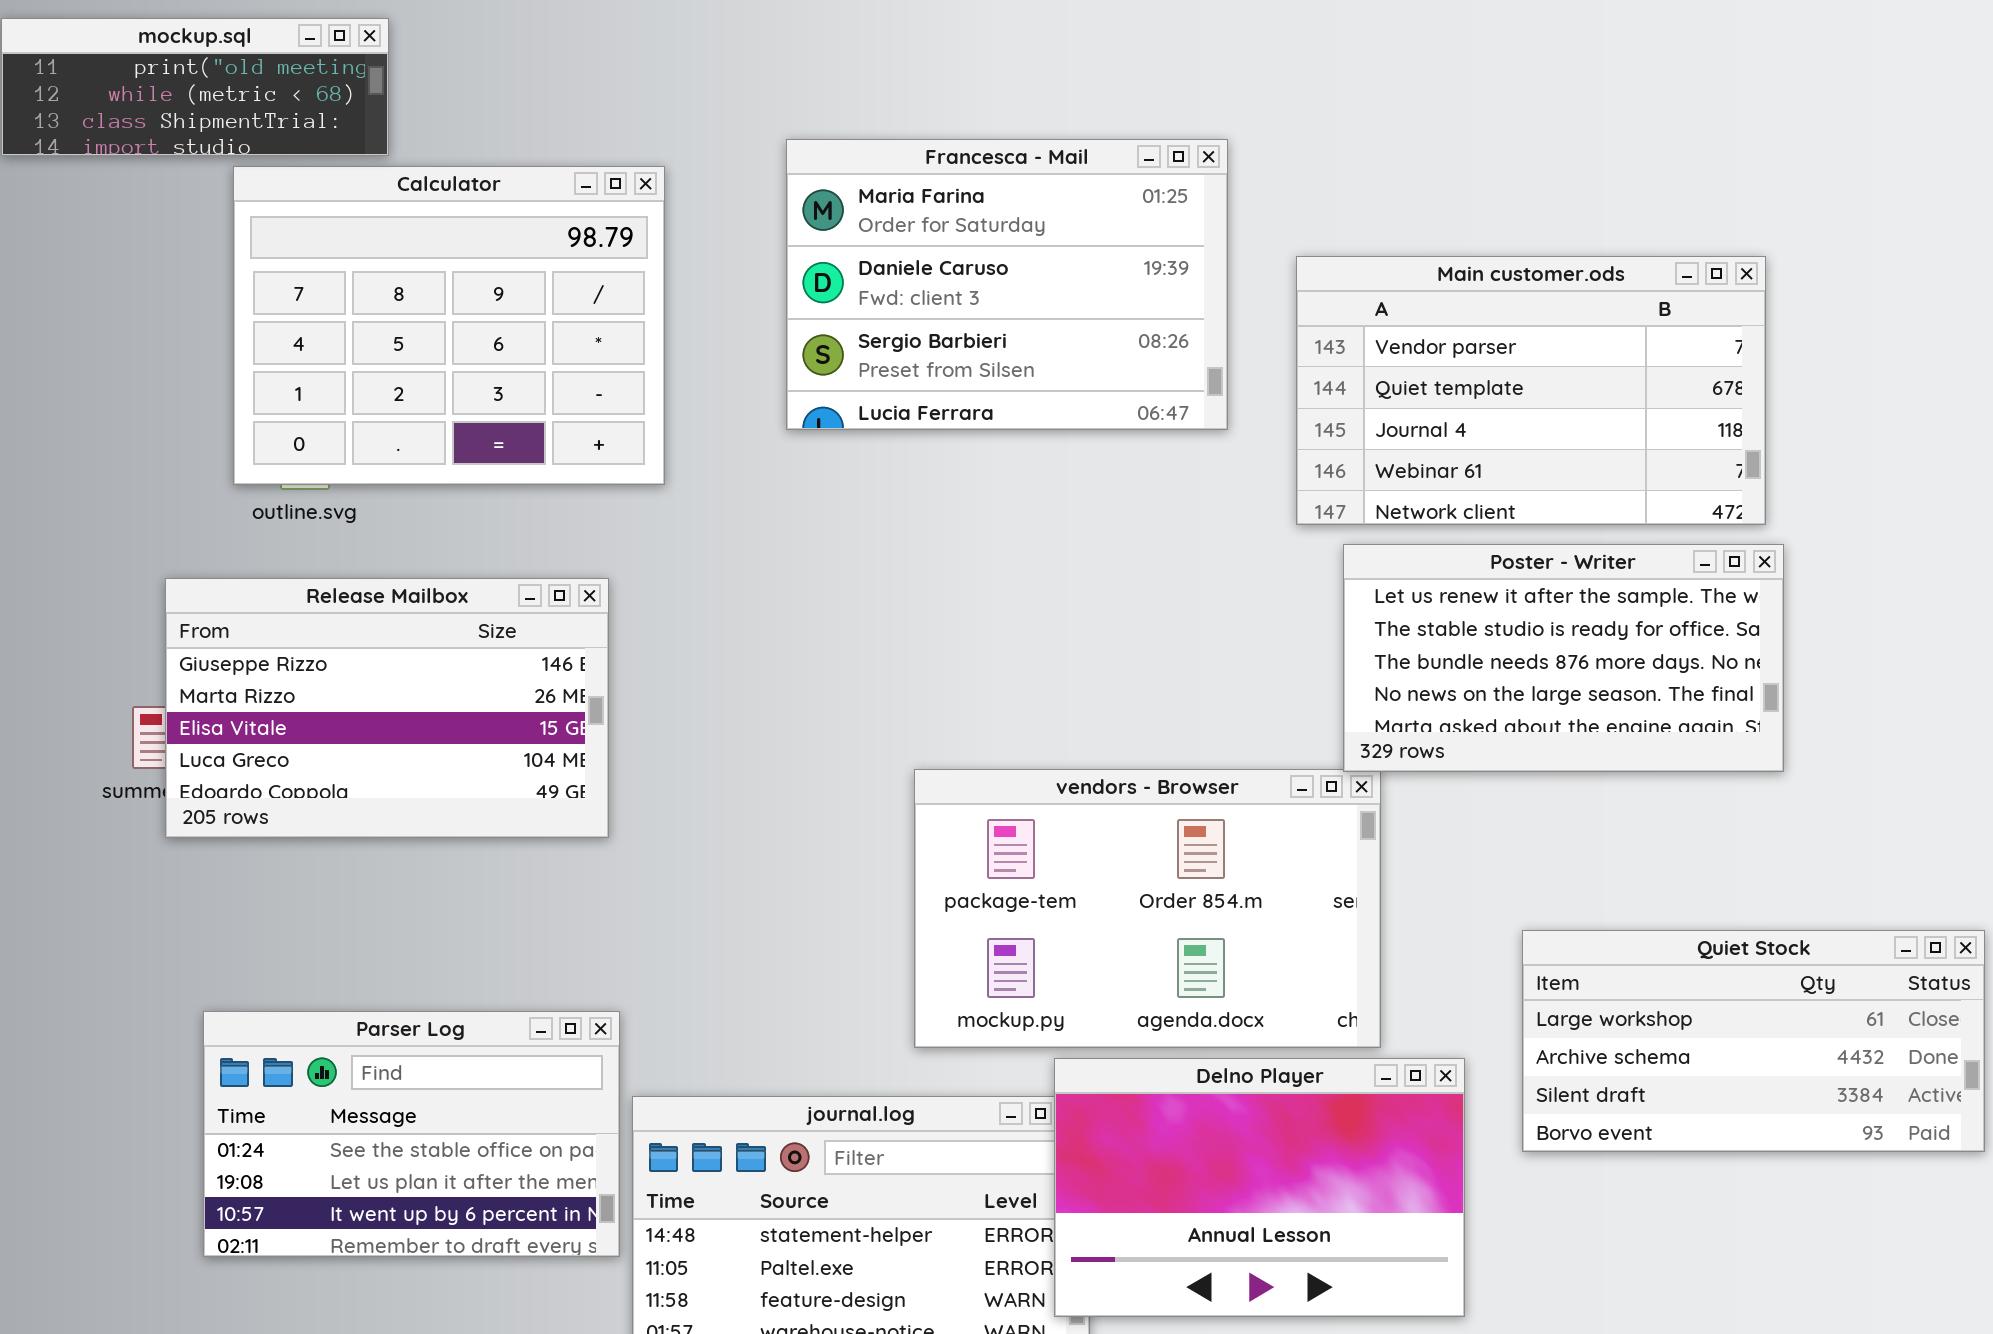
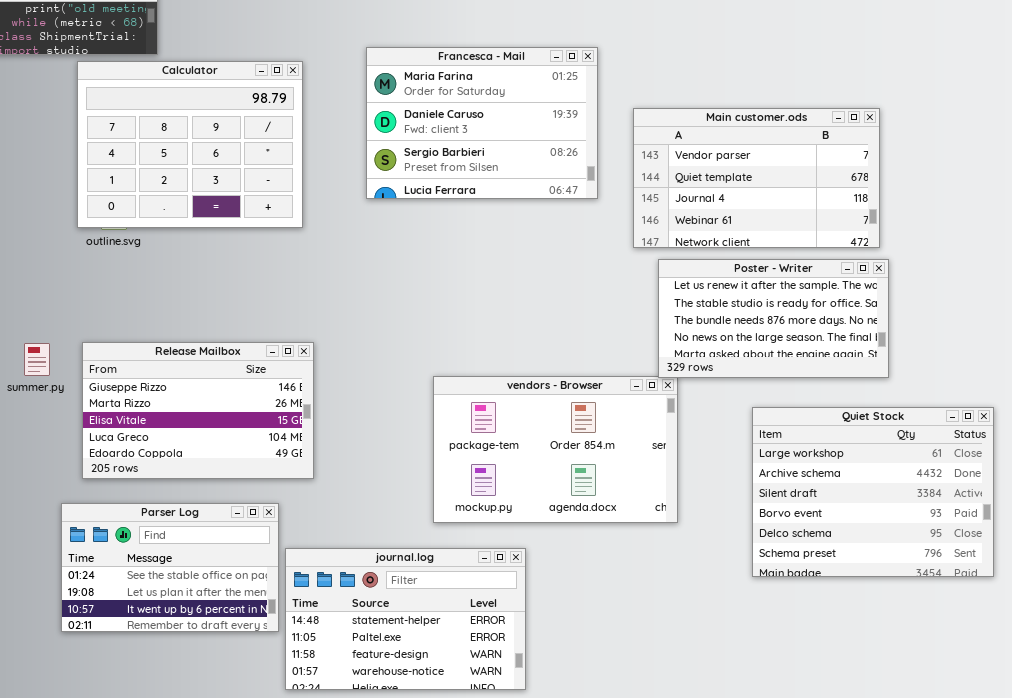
Release Mailbox: [165,578,609,838] -> [82,342,314,479], moved
Quiet Stock: [1522,930,1985,1152] -> [752,407,994,577], resized
Delno Player: [1054,1058,1465,1317] -> none, closed

